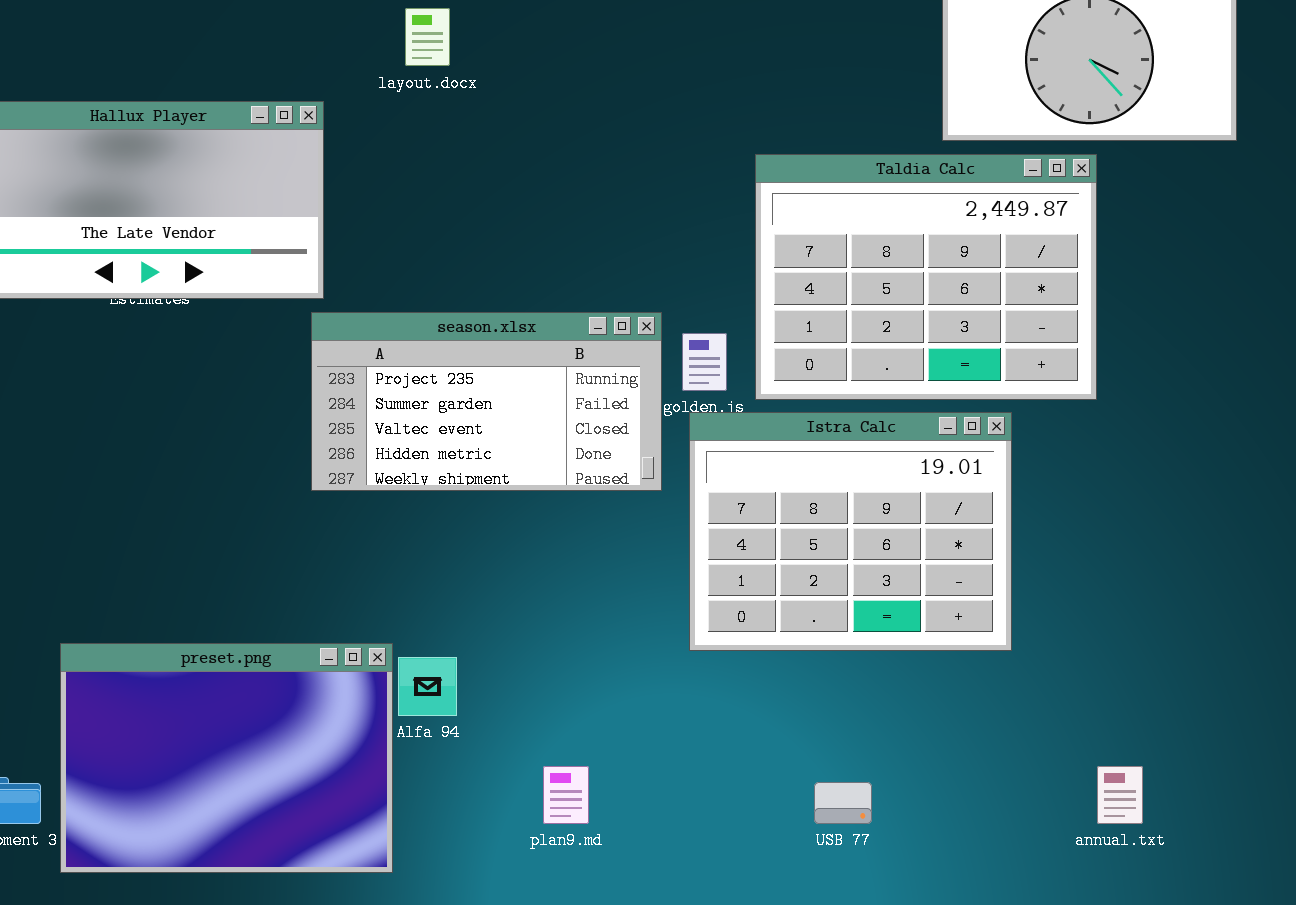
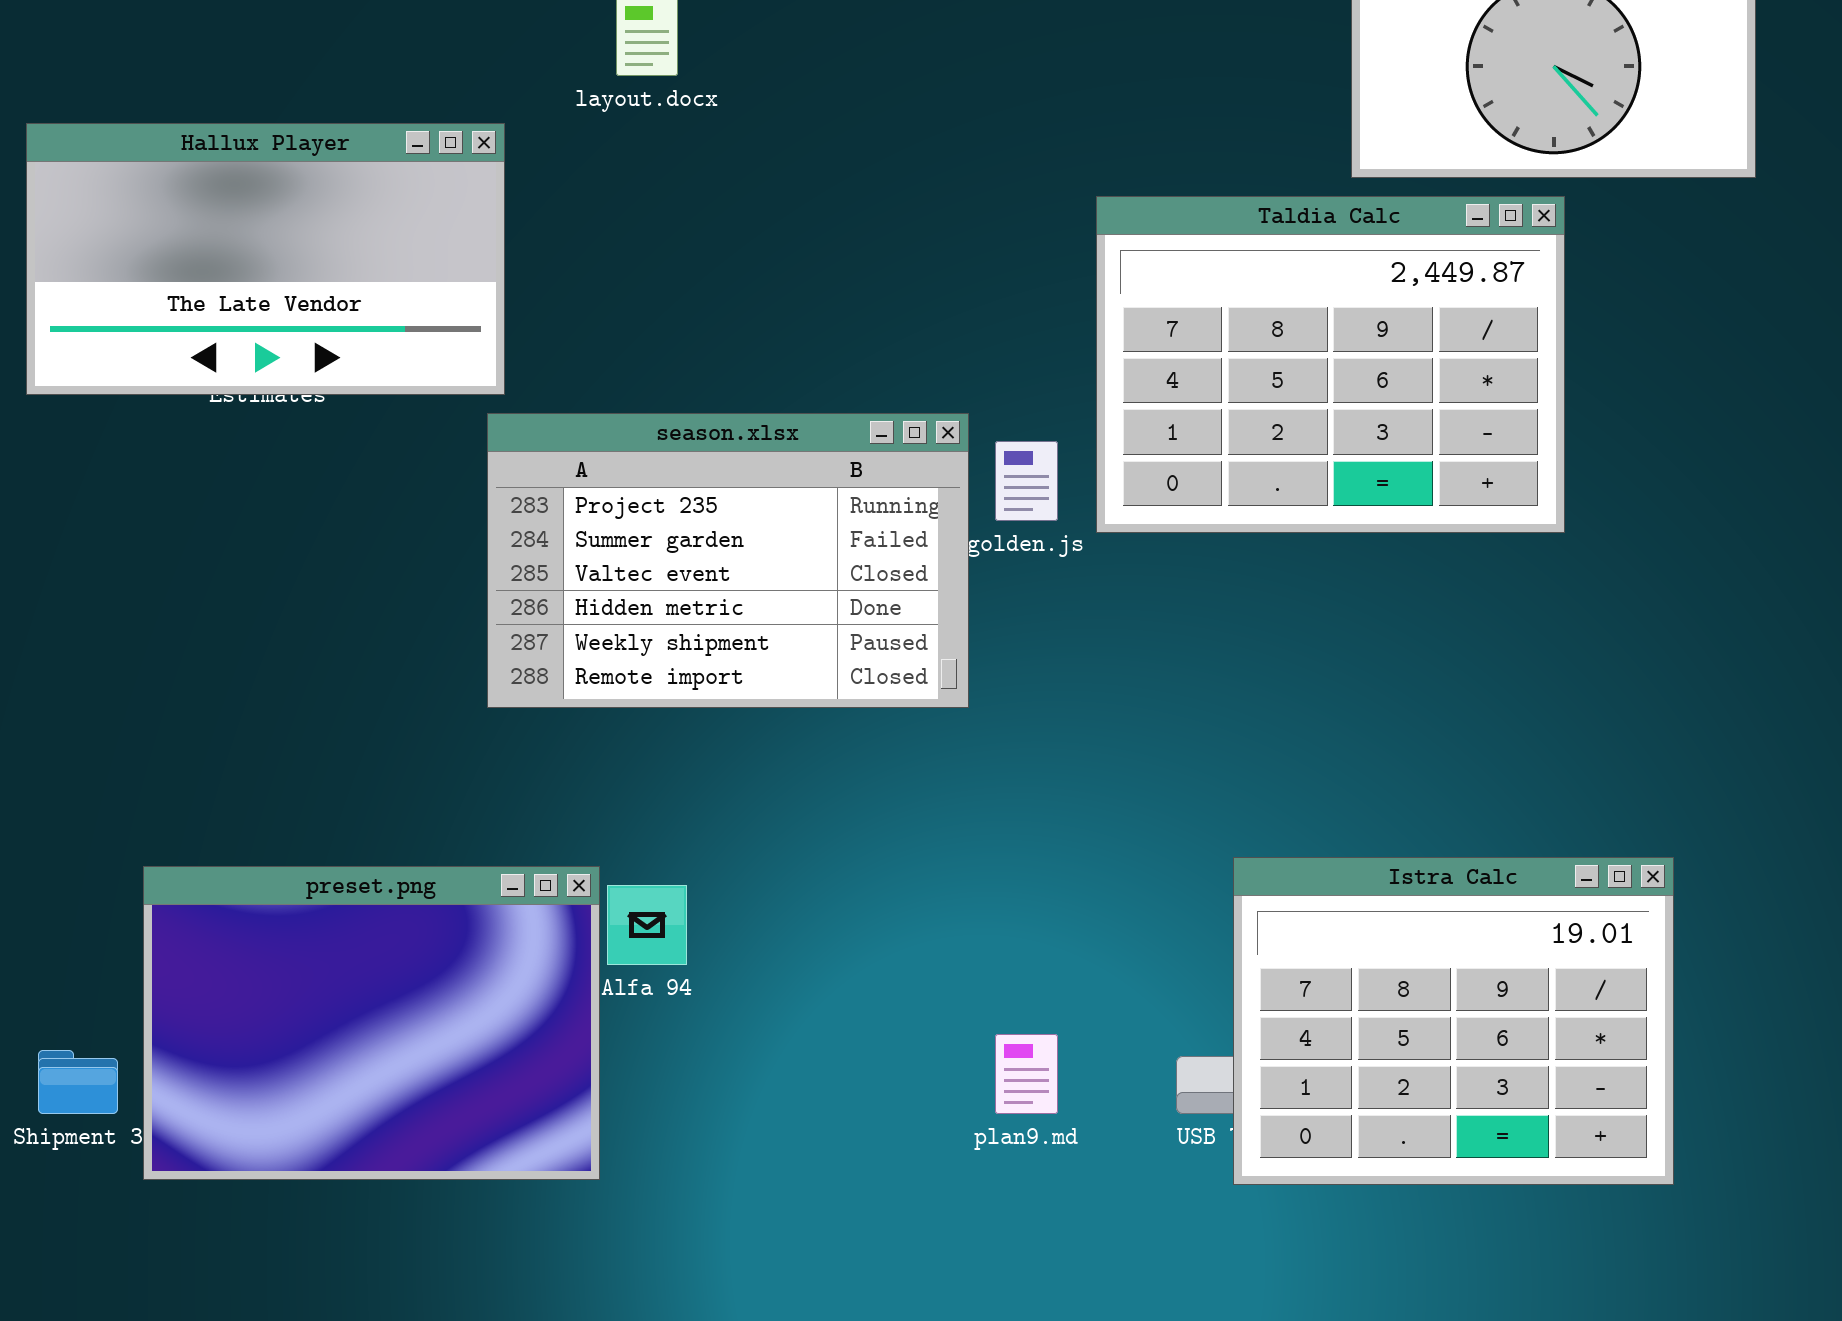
season.xlsx: [311,312,662,491] -> [487,413,969,708], resized
Istra Calc: [689,412,1012,651] -> [1233,857,1674,1185], moved
plan9.md: [543,766,589,824] -> [995,1034,1058,1114], moved

